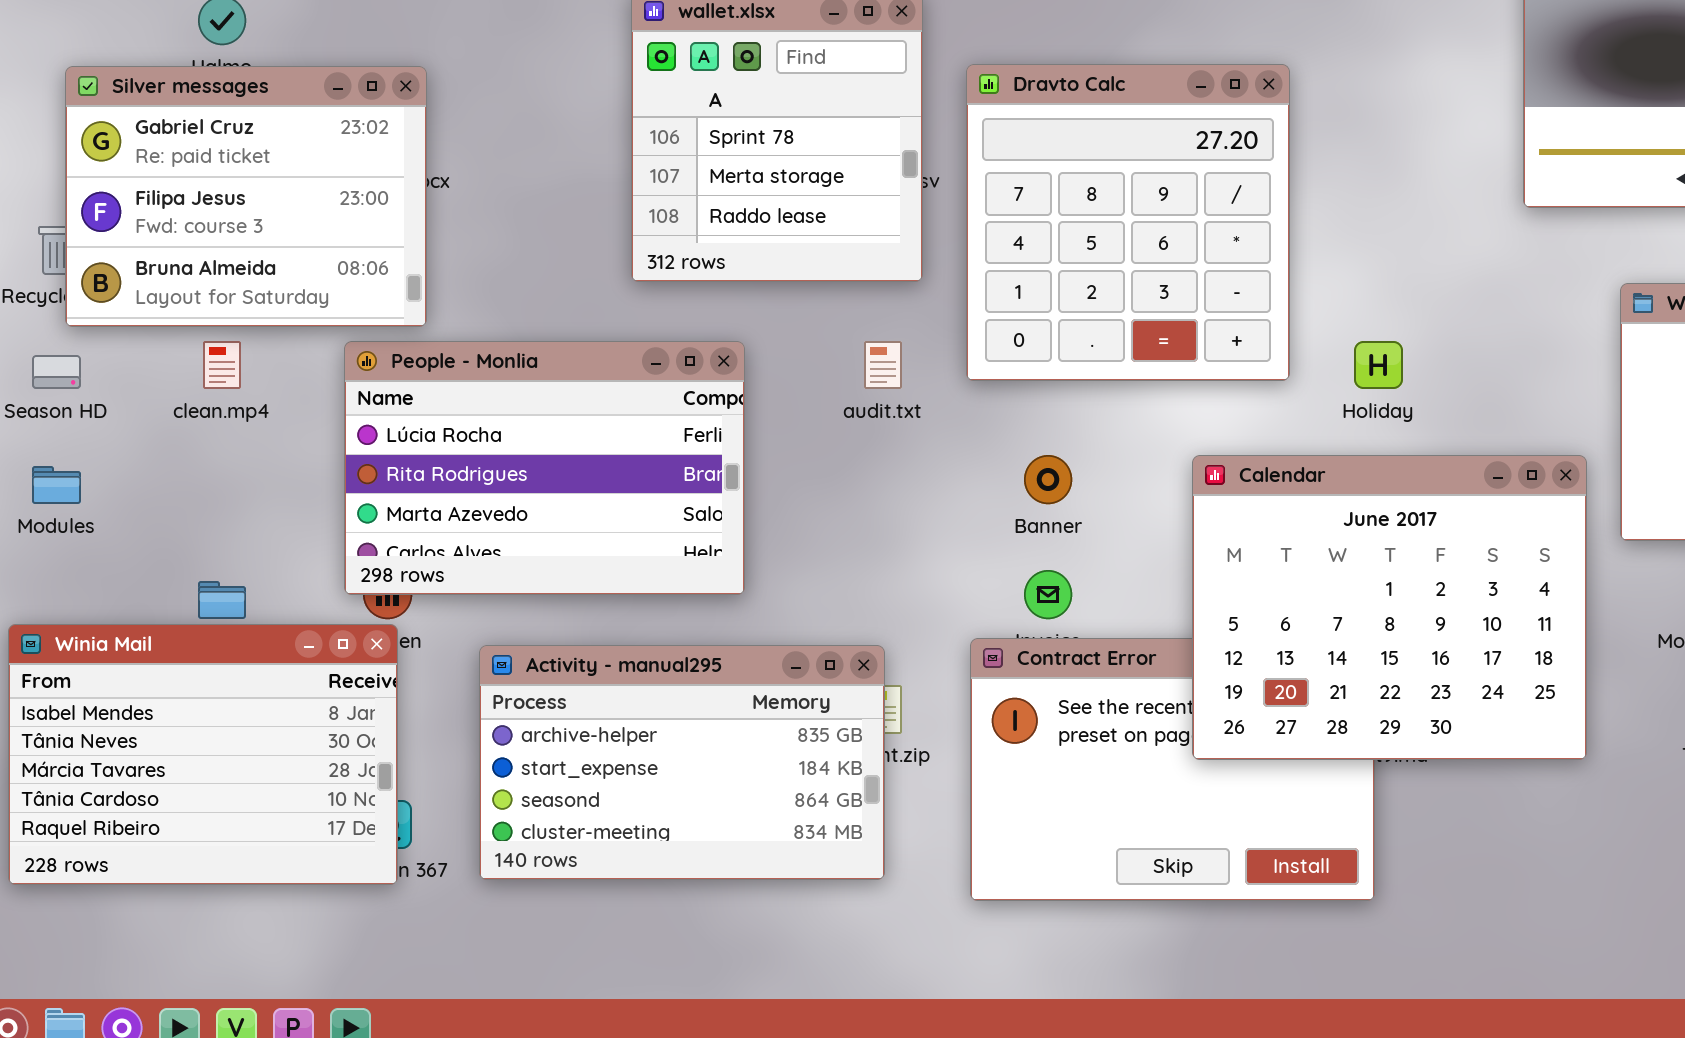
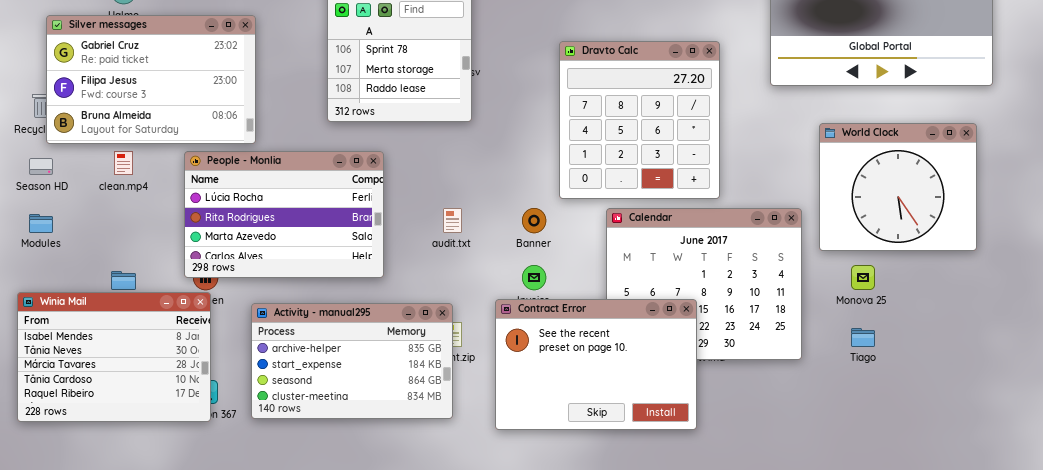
Dravto Calc: [966,64,1290,381] -> [559,41,720,199], moved
Silver messages: [65,66,427,327] -> [46,15,256,144], resized
audit.txt: [864,341,902,389] -> [443,208,462,233], moved
Contract Error: [970,638,1375,901] -> [495,299,697,430], raised

